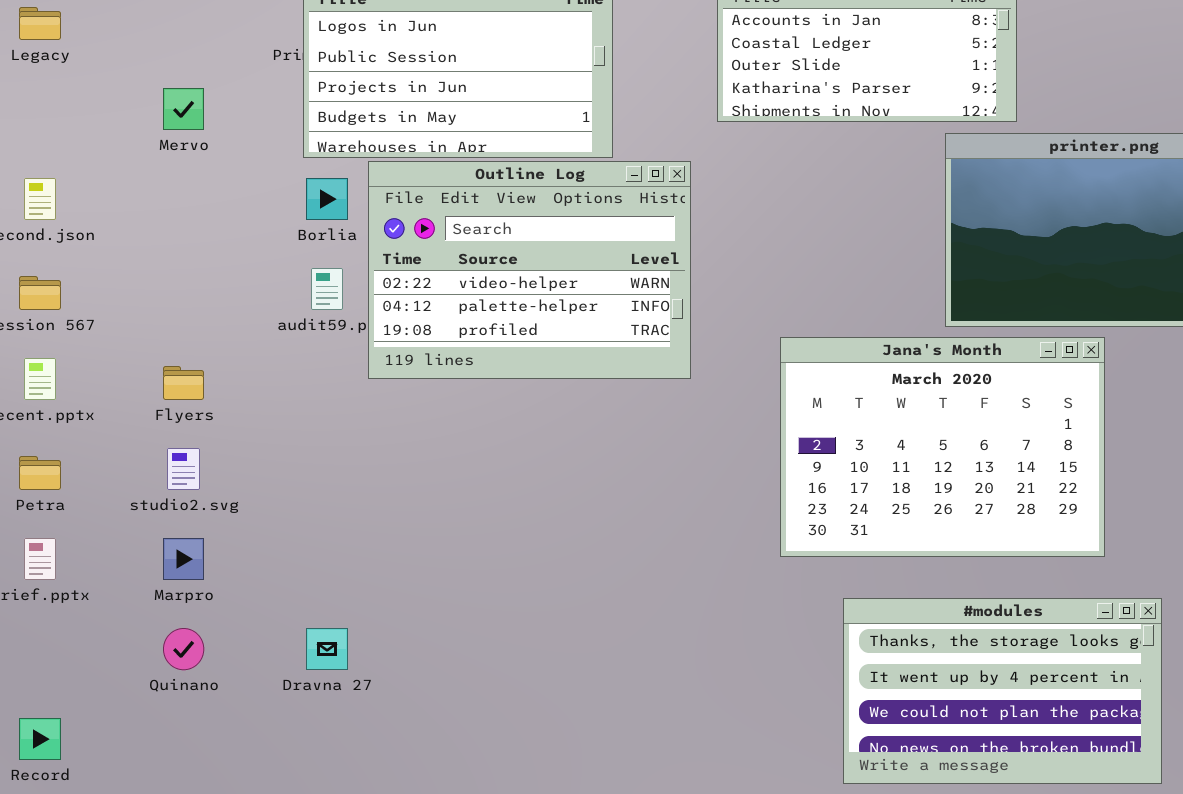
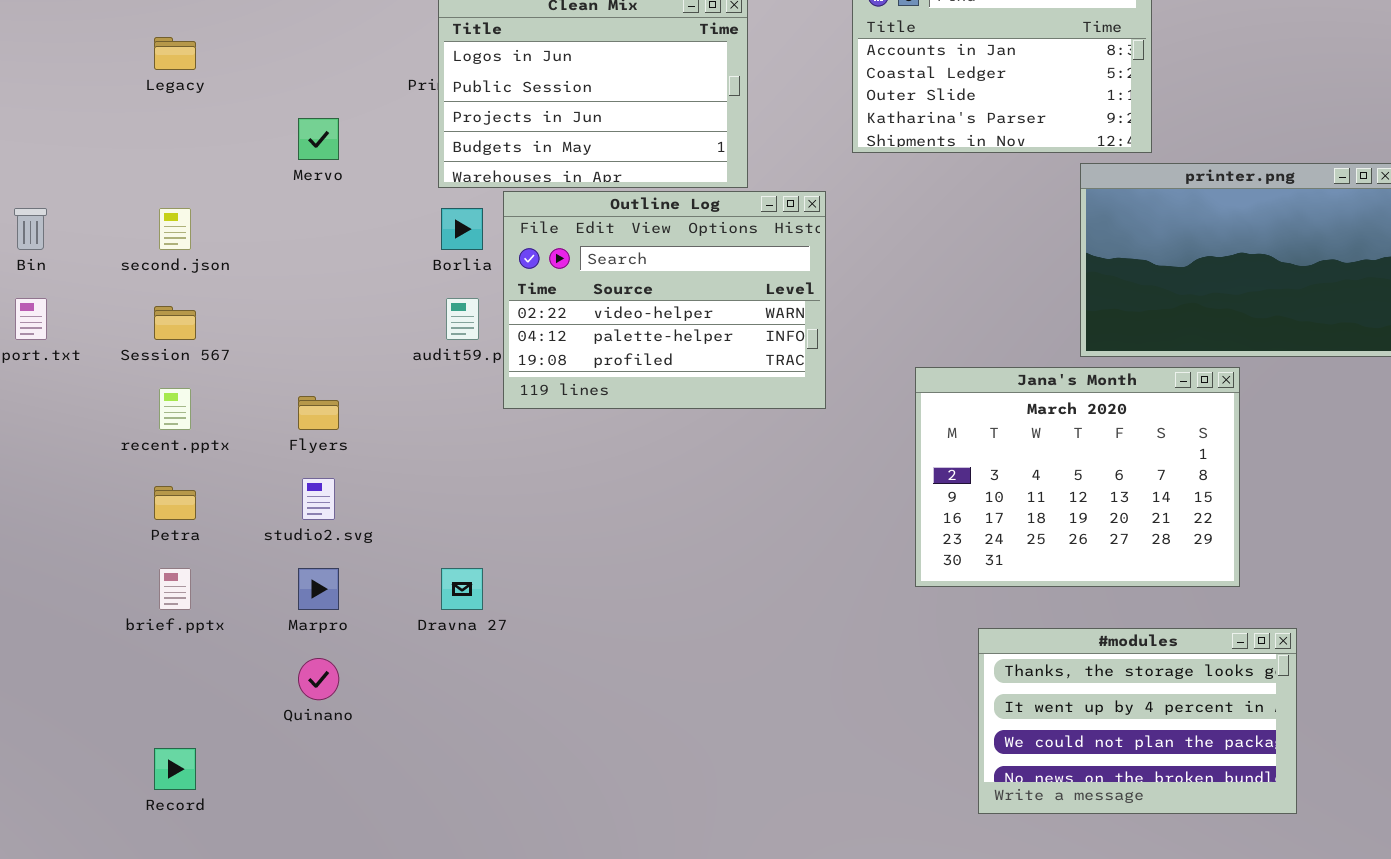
Dravna 27: [306,628,348,670] -> [441,568,483,610], moved

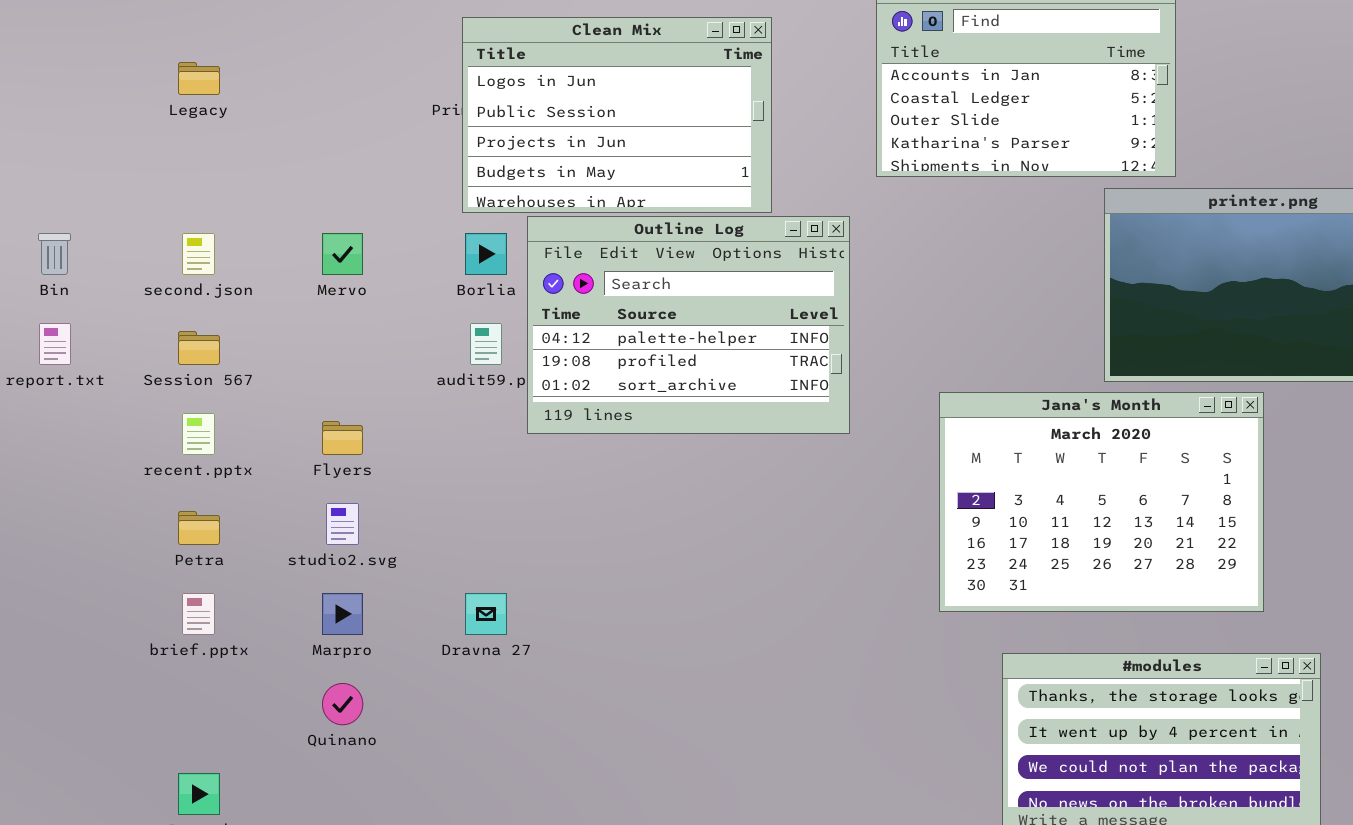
Mervo: [298,118,339,160] -> [322,233,363,275], moved
Outline Log: [503,191,826,409] -> [527,216,850,434], scrolled down 1 row

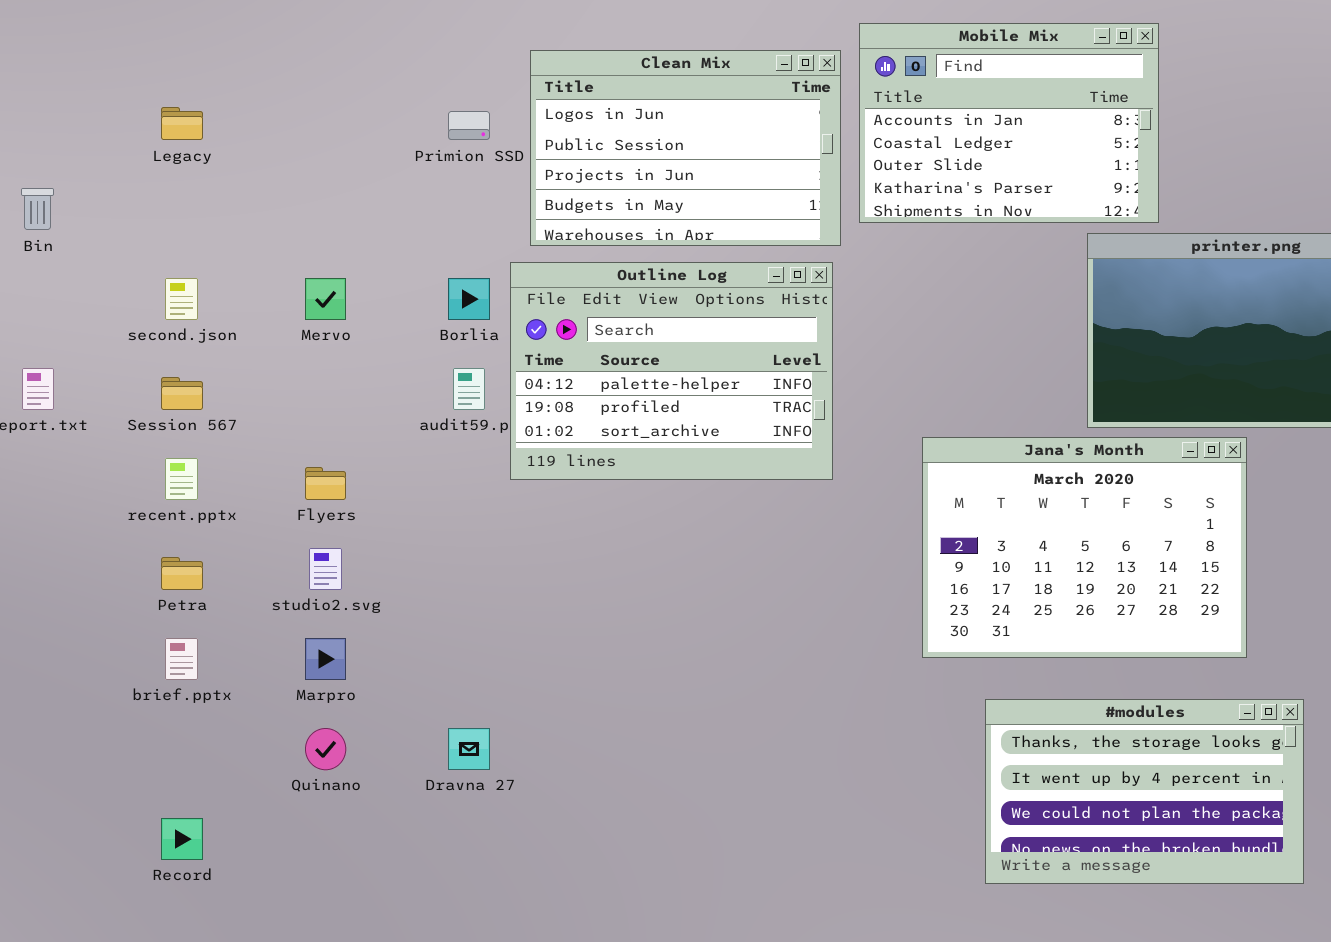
Clean Mix: [462,17,772,213] -> [530,50,841,246], moved
Bin: [38,233,71,275] -> [21,188,54,230], moved
Dravna 27: [465,593,507,635] -> [448,728,490,770], moved

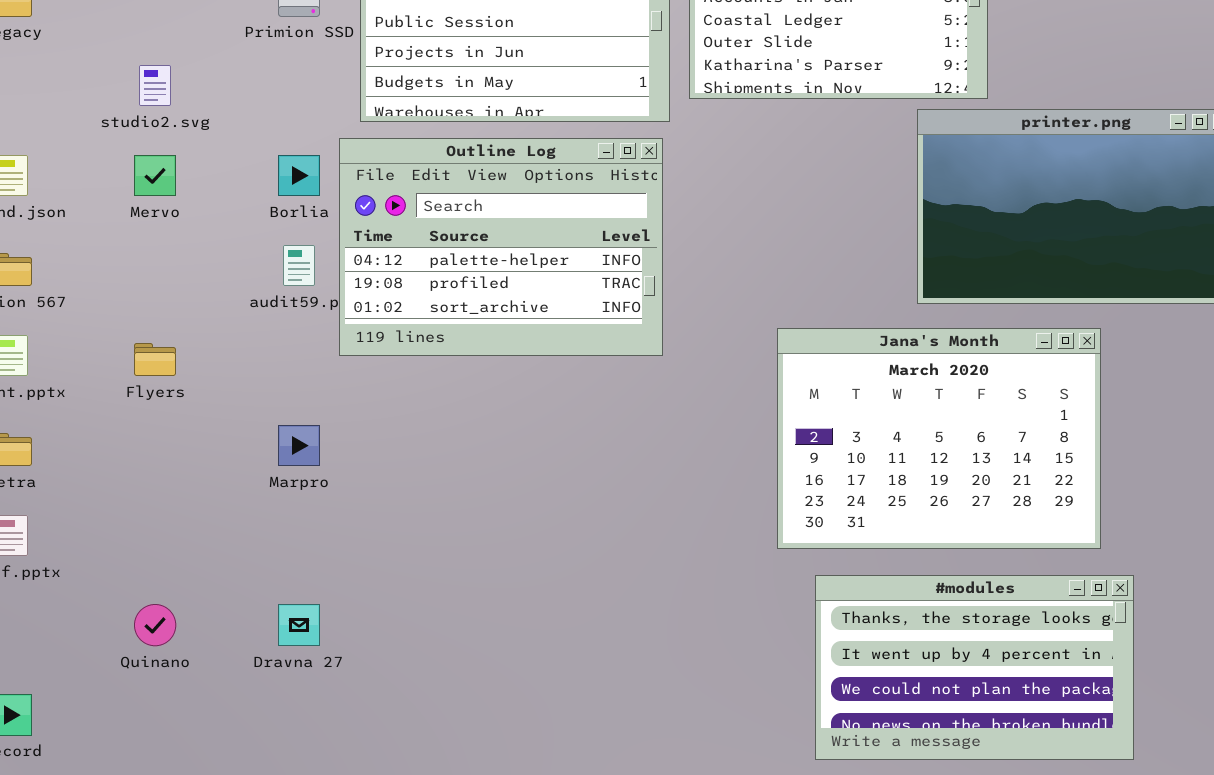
Jana's Month: [922,437,1247,658] -> [777,328,1101,549], moved
studio2.svg: [309,548,342,590] -> [139,65,171,106], moved
Marpro: [305,638,346,680] -> [278,425,320,466], moved

